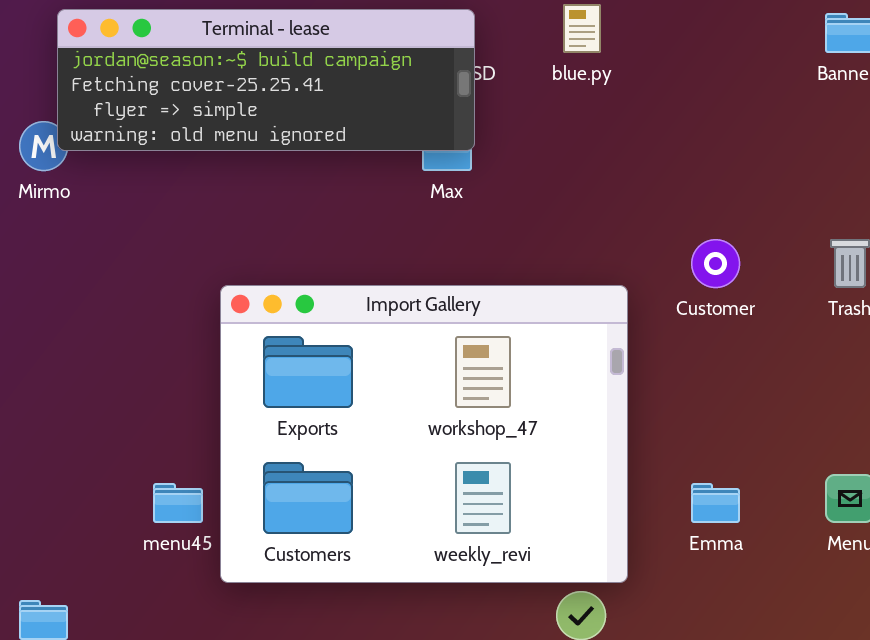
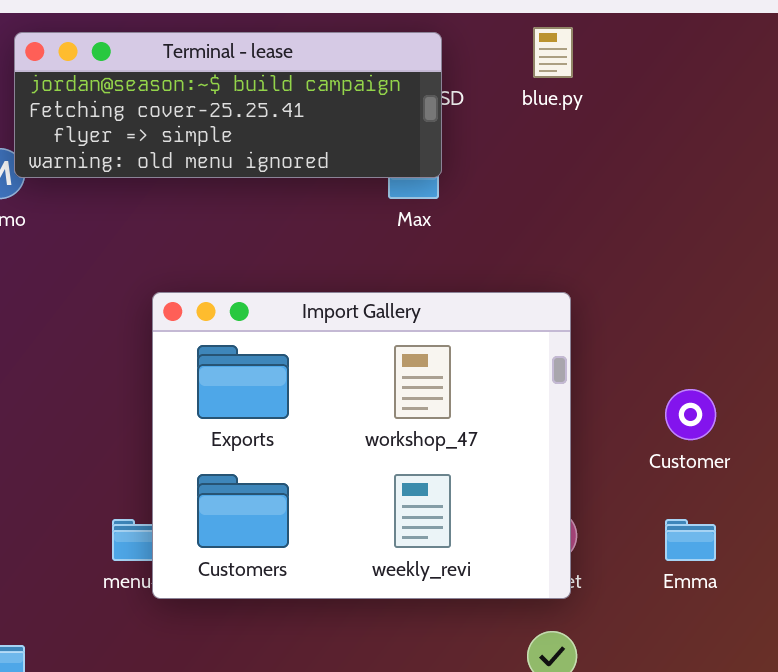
Customer: [691,239,740,288] -> [665,389,716,440], moved
Import Gallery: [220,285,628,583] -> [152,292,571,599], moved

